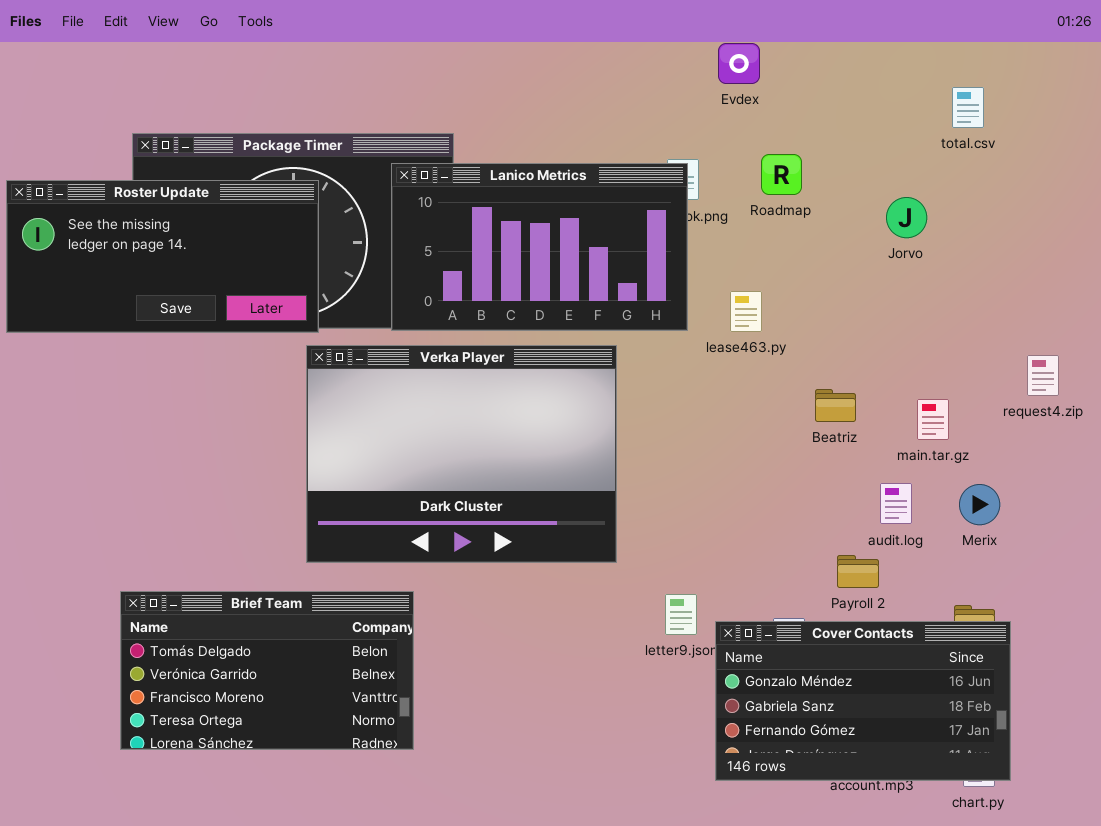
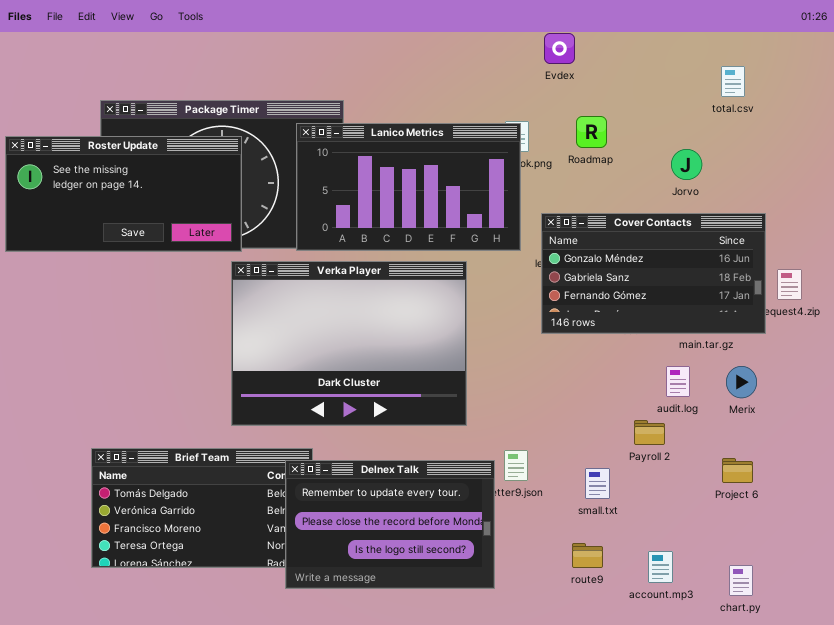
Delnex Talk: none -> [285,460,495,589], opened
Cover Contacts: [715,621,1011,781] -> [541,213,766,334], moved

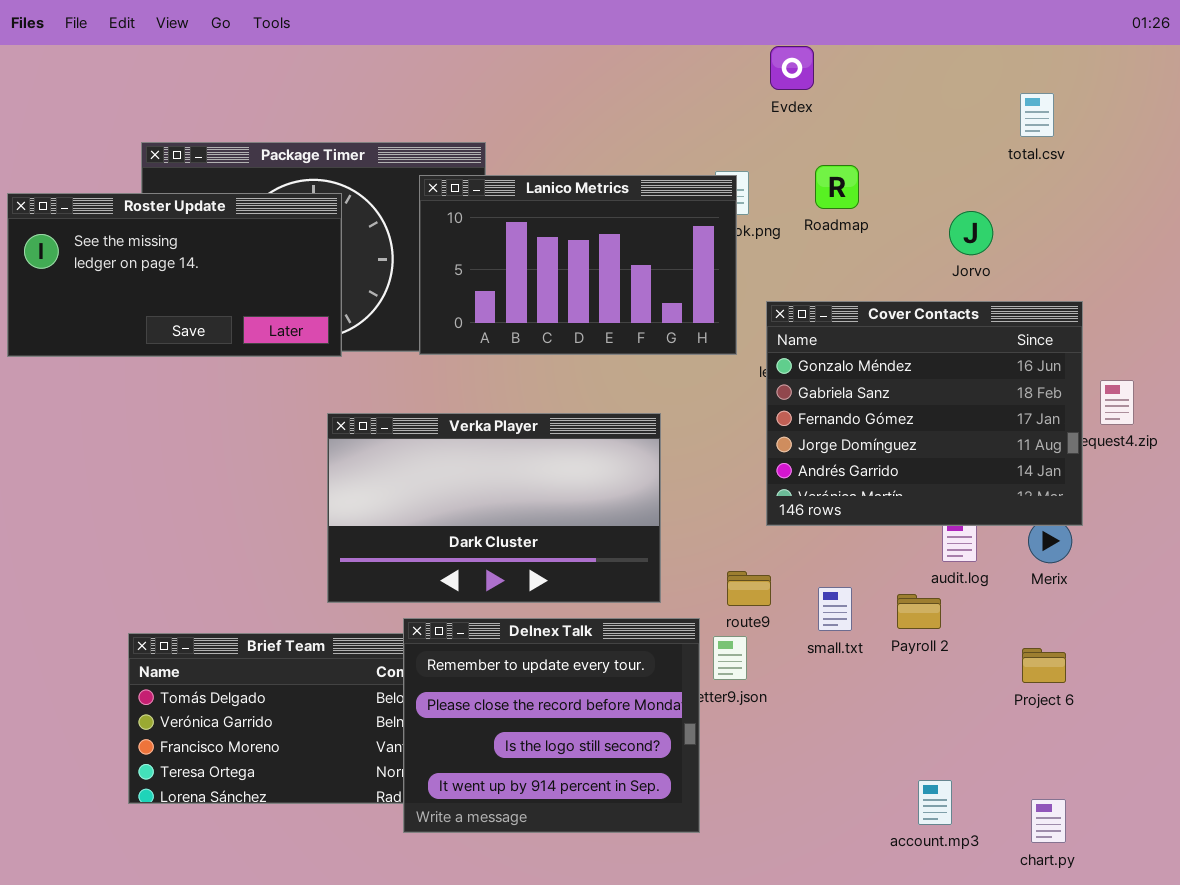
Cover Contacts: [541,213,766,334] -> [766,301,1083,526], resized
Verka Player: [231,261,467,426] -> [327,413,661,603], resized
Delnex Talk: [285,460,495,589] -> [403,618,700,833], resized
small.txt: [585,468,610,499] -> [818,587,852,631], moved
route9: [572,543,603,568] -> [727,571,771,606], moved

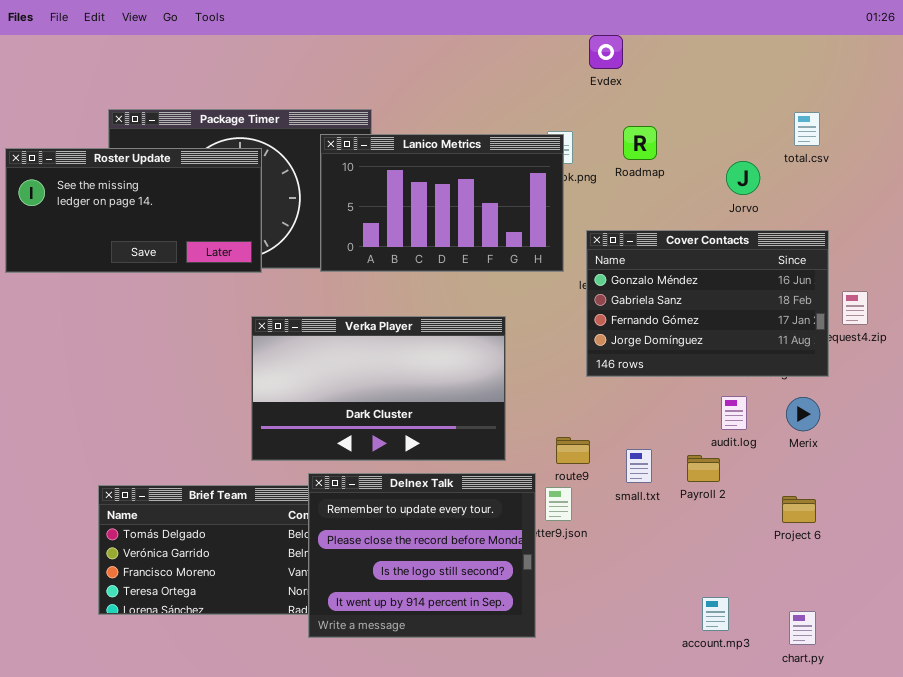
total.csv: [1020,93,1054,137] -> [794,112,820,146], moved
Cover Contacts: [766,301,1083,526] -> [586,230,829,377], resized

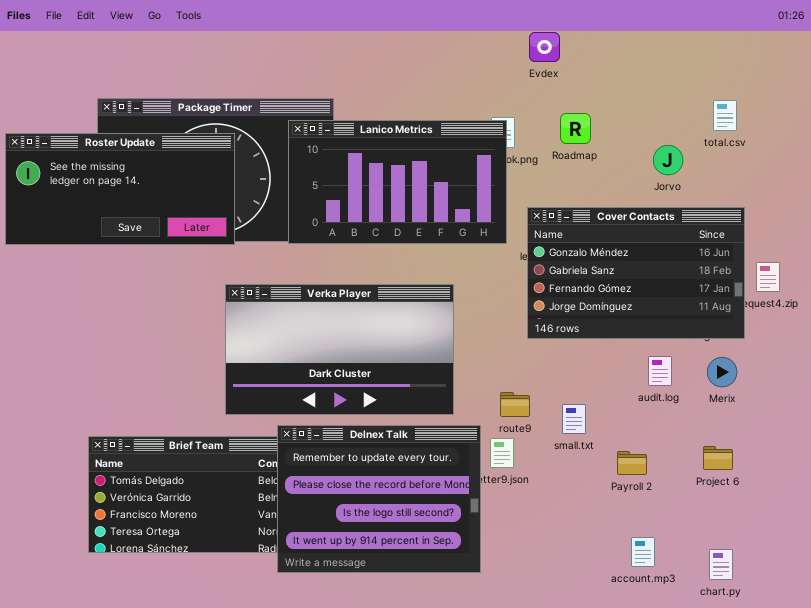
Payroll 2: [687,455,720,482] -> [617,451,647,475], moved

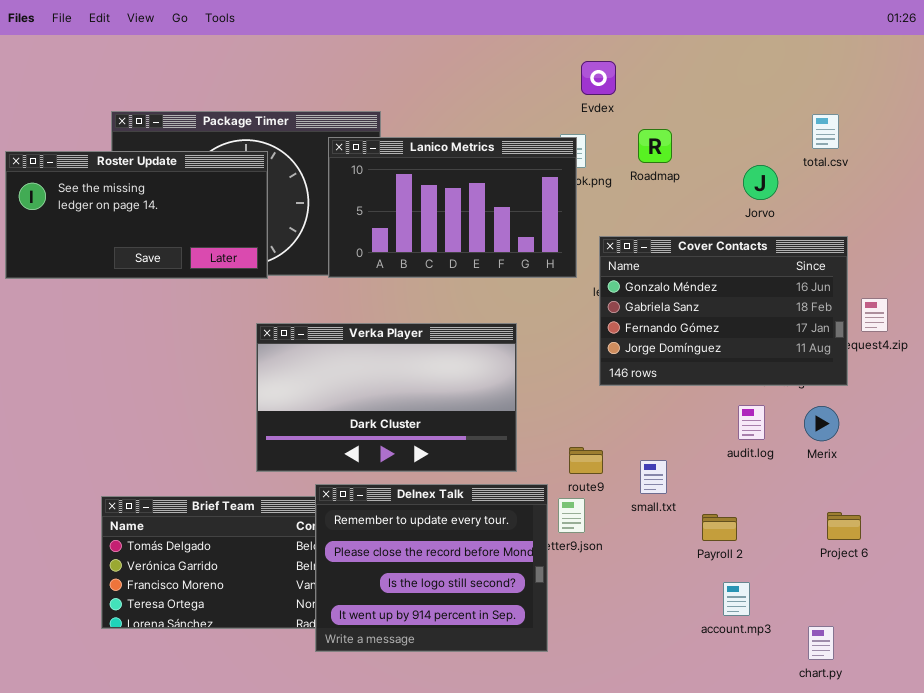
Evdex: [529,32,560,62] -> [581,61,616,95], moved
Project 6: [703,446,733,470] -> [827,512,861,540], moved
account.mp3: [631,537,655,567] -> [723,582,750,616], moved

